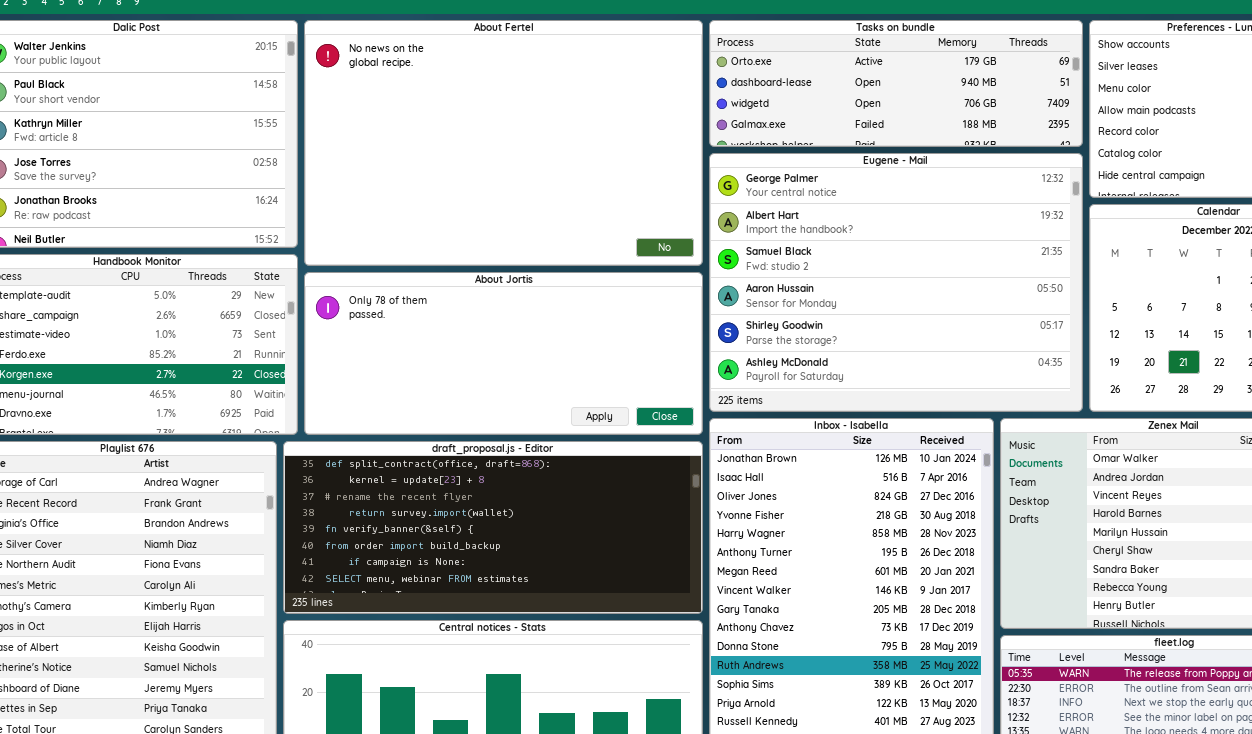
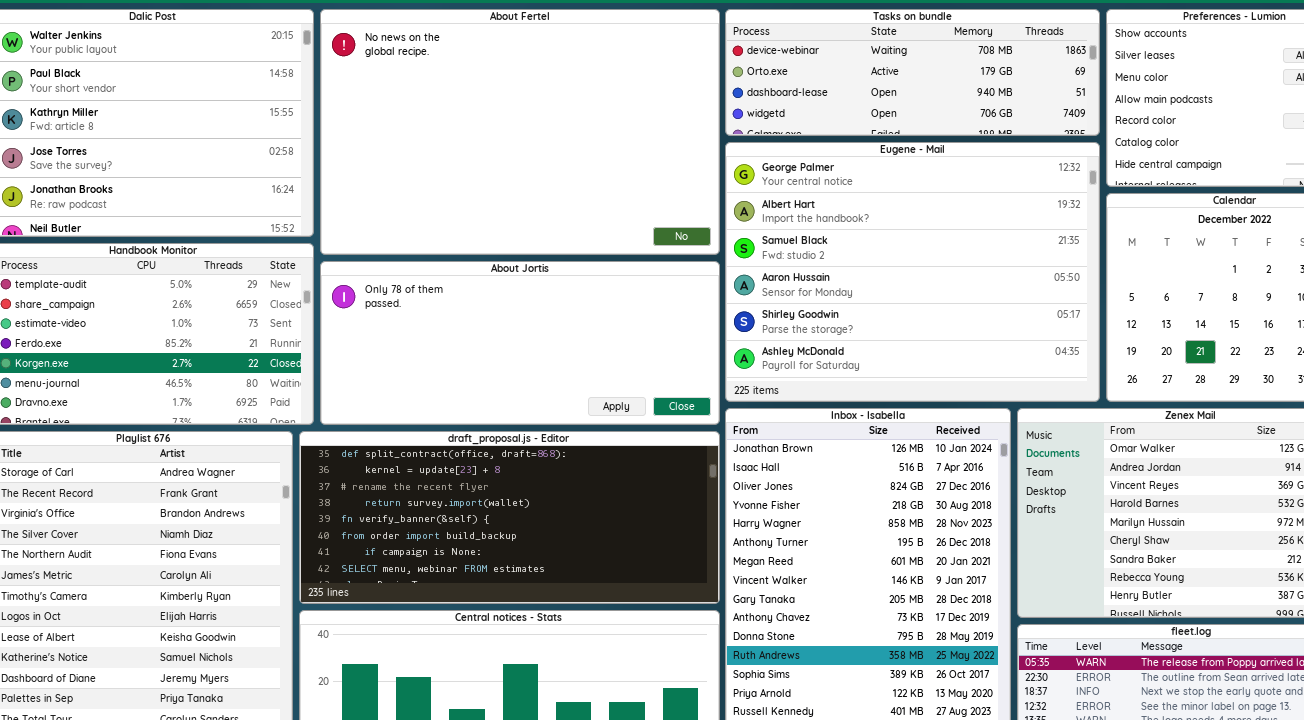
Tasks on bundle: [709,20,1083,147] -> [725,9,1100,136], scrolled up 1 row

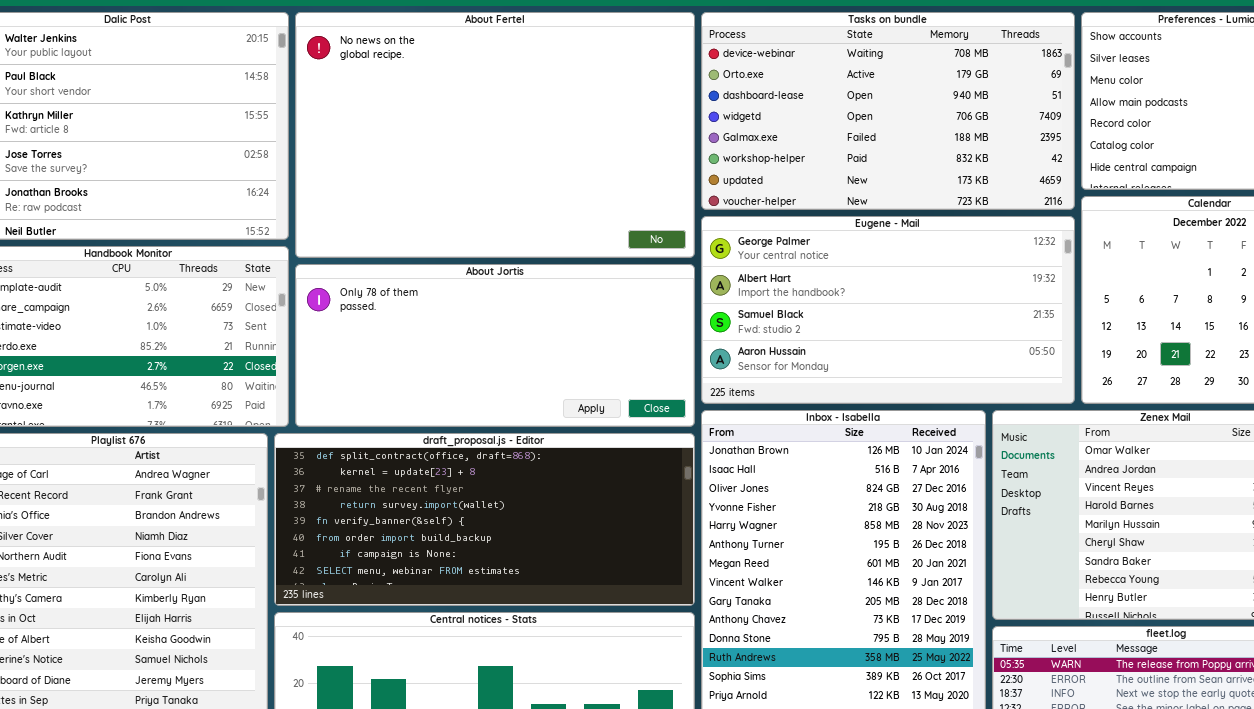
Tasks on bundle: [725,9,1100,136] -> [701,12,1075,210], resized
Eugene - Mail: [725,142,1100,402] -> [701,216,1075,404], resized

